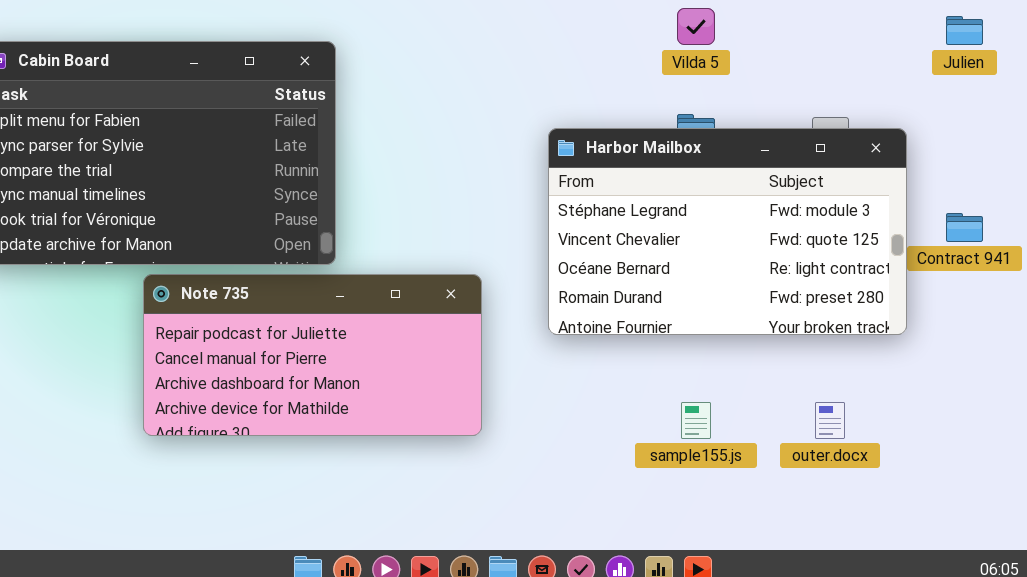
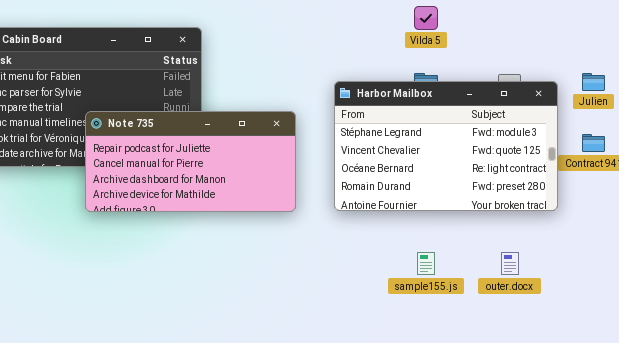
Julien: [946,16,983,45] -> [582,73,605,91], moved
Note 735: [143,274,482,436] -> [85,111,296,212], moved

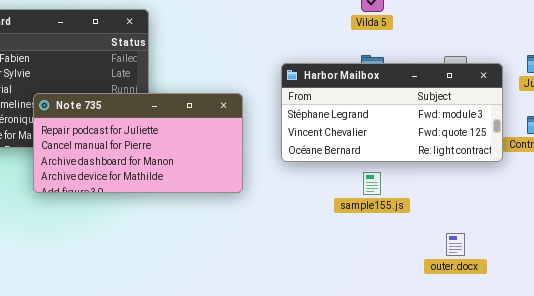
Harbor Mailbox: [334,81,558,211] -> [281,63,503,162], resized
sample155.js: [417,252,435,275] -> [363,172,381,195], moved

